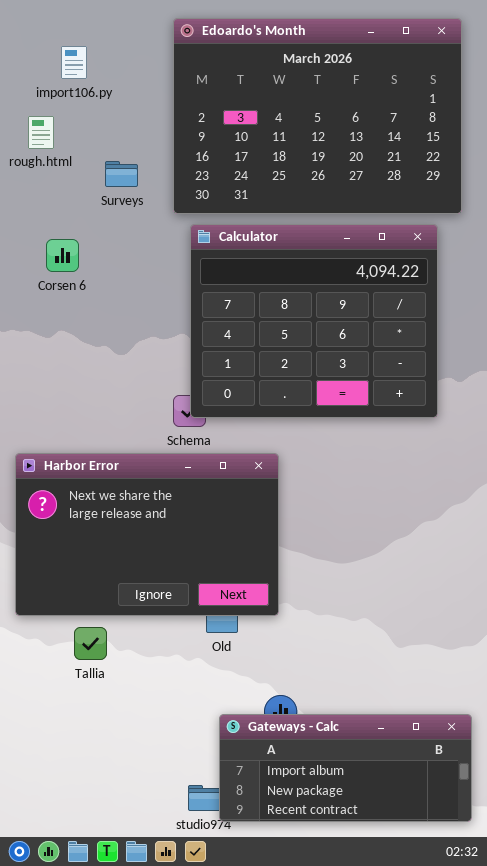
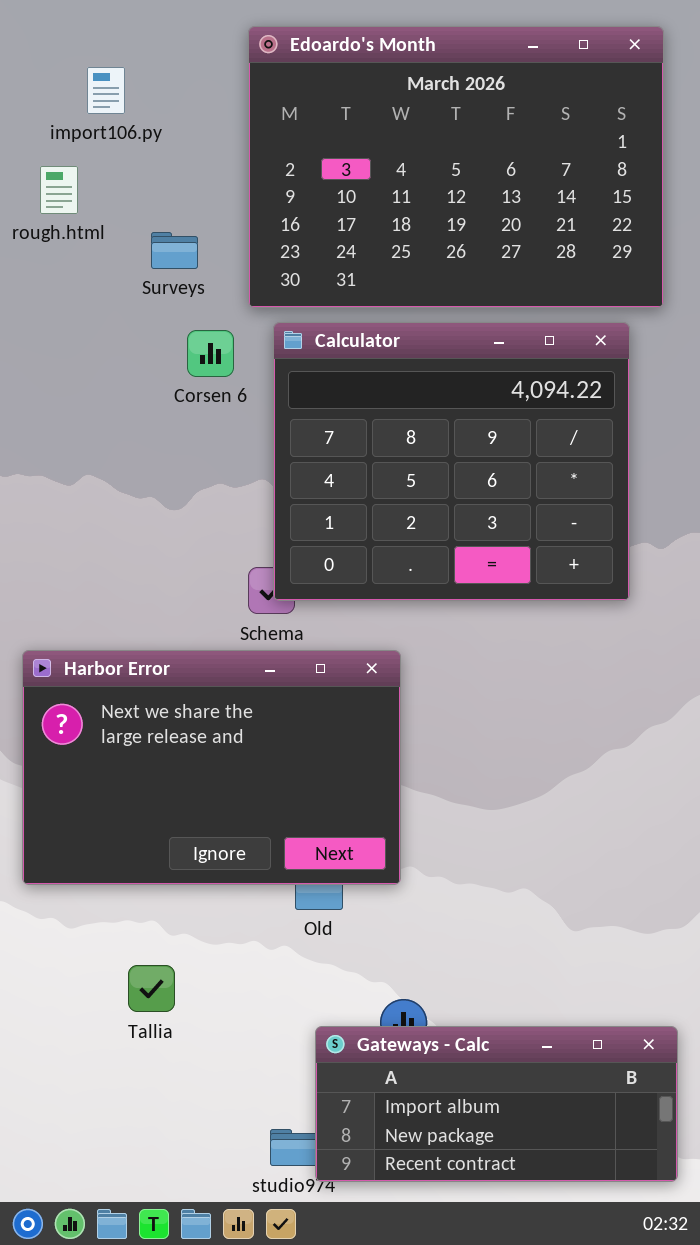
Corsen 6: [46,239,79,272] -> [187,330,234,377], moved
Tallia: [74,627,107,660] -> [128,965,175,1012], moved

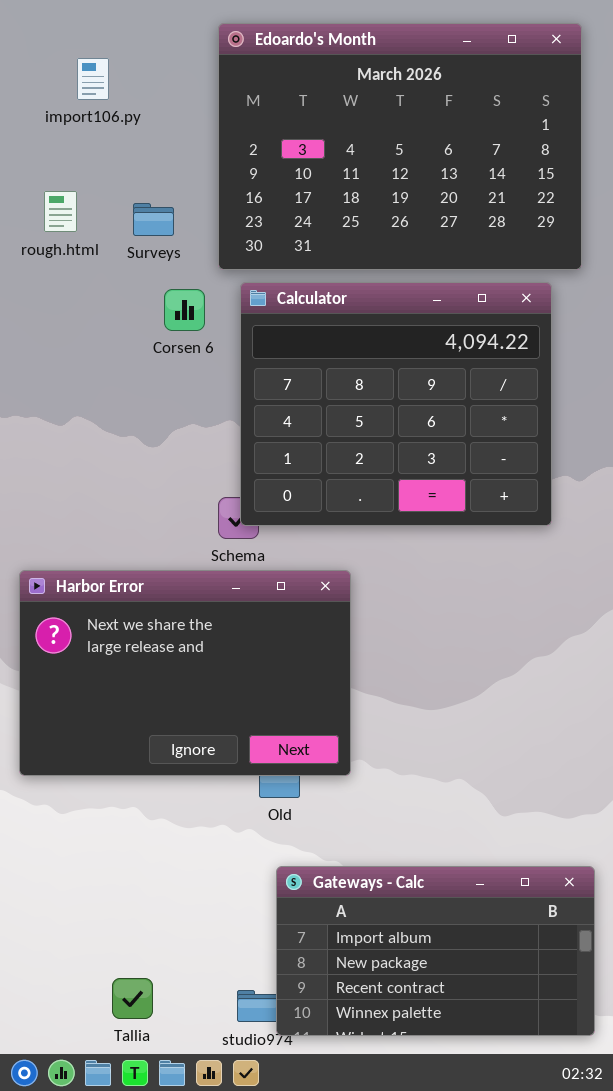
rough.html: [40,166,78,214] -> [44,191,77,232], moved
Tallia: [128,965,175,1012] -> [112,978,153,1019], moved
Gateways - Calc: [315,1026,678,1182] -> [276,866,595,1036], resized

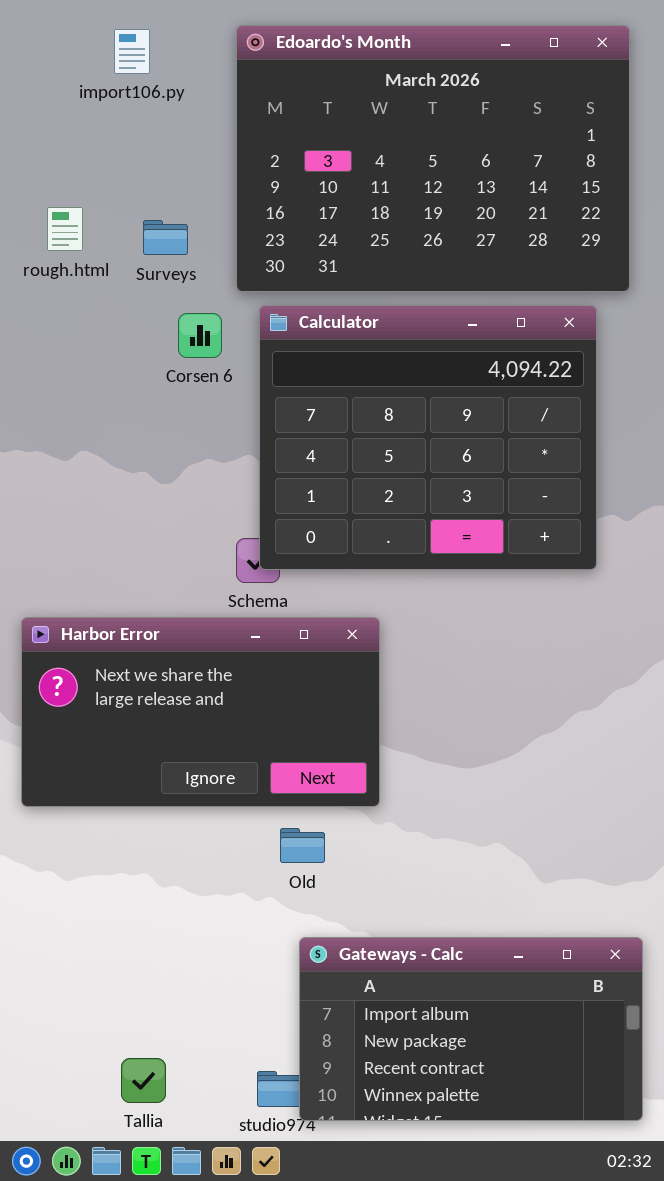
import106.py: [77,58,109,100] -> [114,29,150,74], moved
Harbor Error: [19,570,351,776] -> [21,617,380,807], resized

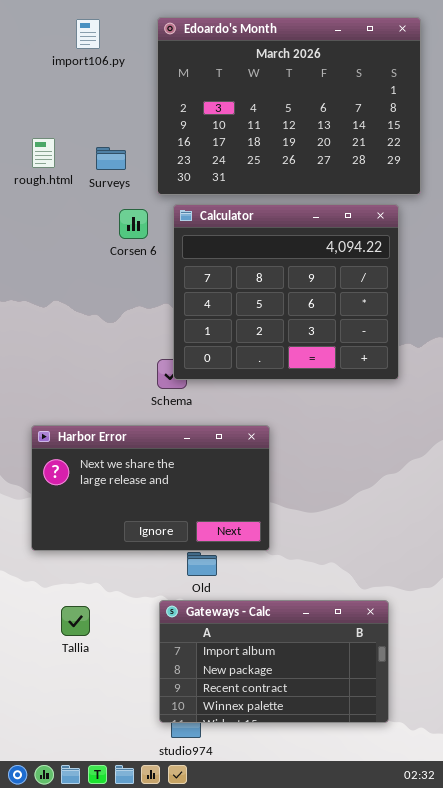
Harbor Error: [21,617,380,807] -> [31,425,270,551], moved
Gateways - Calc: [299,937,643,1121] -> [159,600,389,723], moved
Tallia: [121,1058,166,1103] -> [61,606,90,636], moved

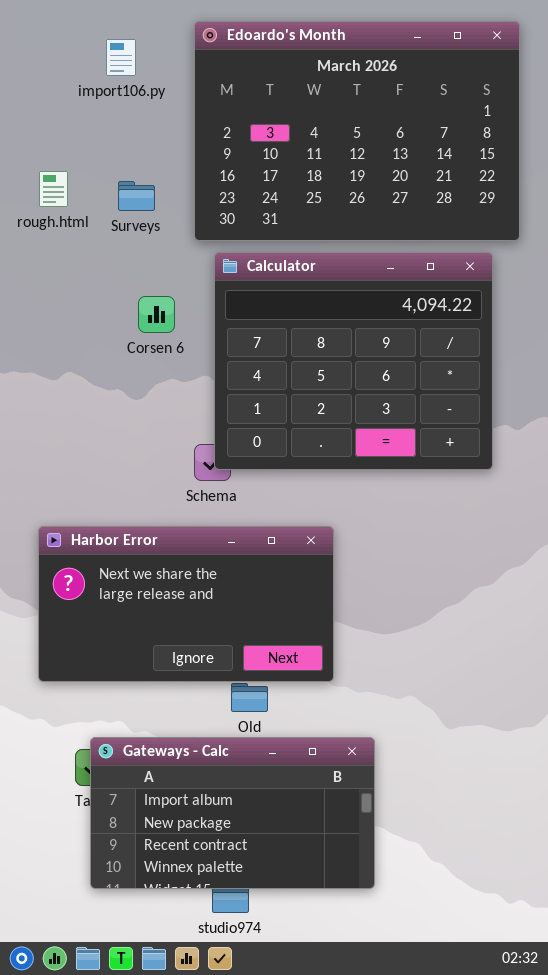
import106.py: [76,19,100,49] -> [106,39,136,76], moved
Corsen 6: [119,209,148,239] -> [138,296,175,333], moved
Gateways - Calc: [159,600,389,723] -> [90,737,375,889], moved

